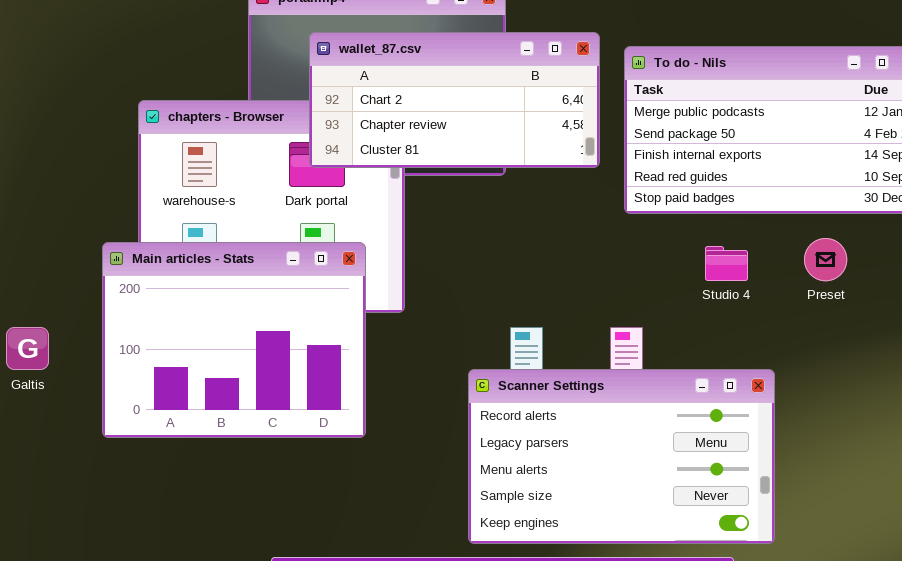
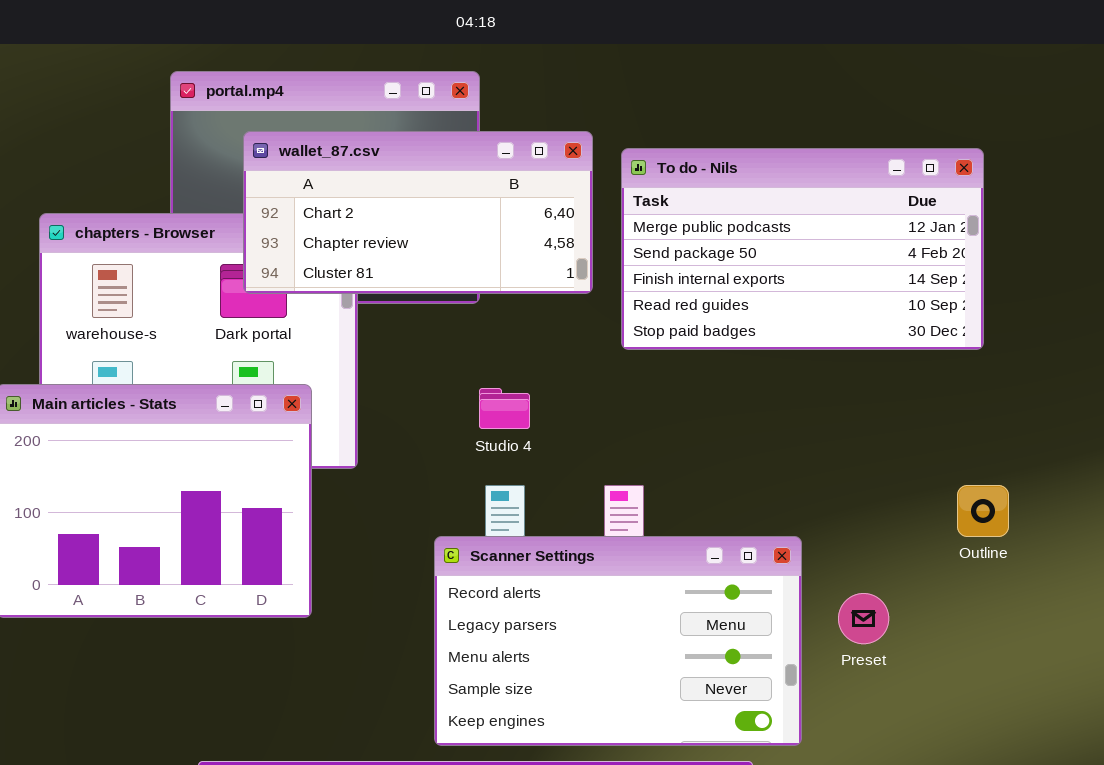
Preset: [804,238,847,281] -> [838,593,889,644], moved
Studio 4: [705,246,748,281] -> [479,388,530,429], moved

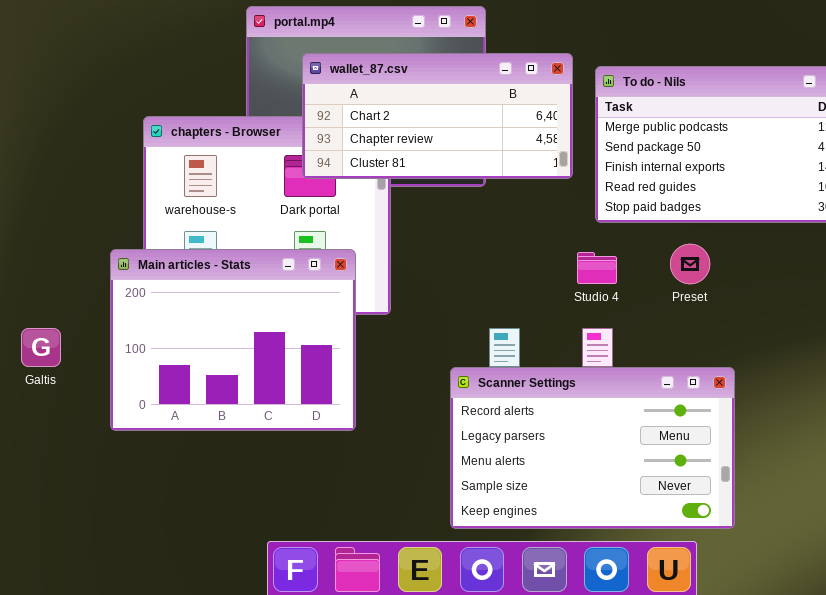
Studio 4: [479,388,530,429] -> [577,252,617,284], moved
Preset: [838,593,889,644] -> [670,244,710,284], moved

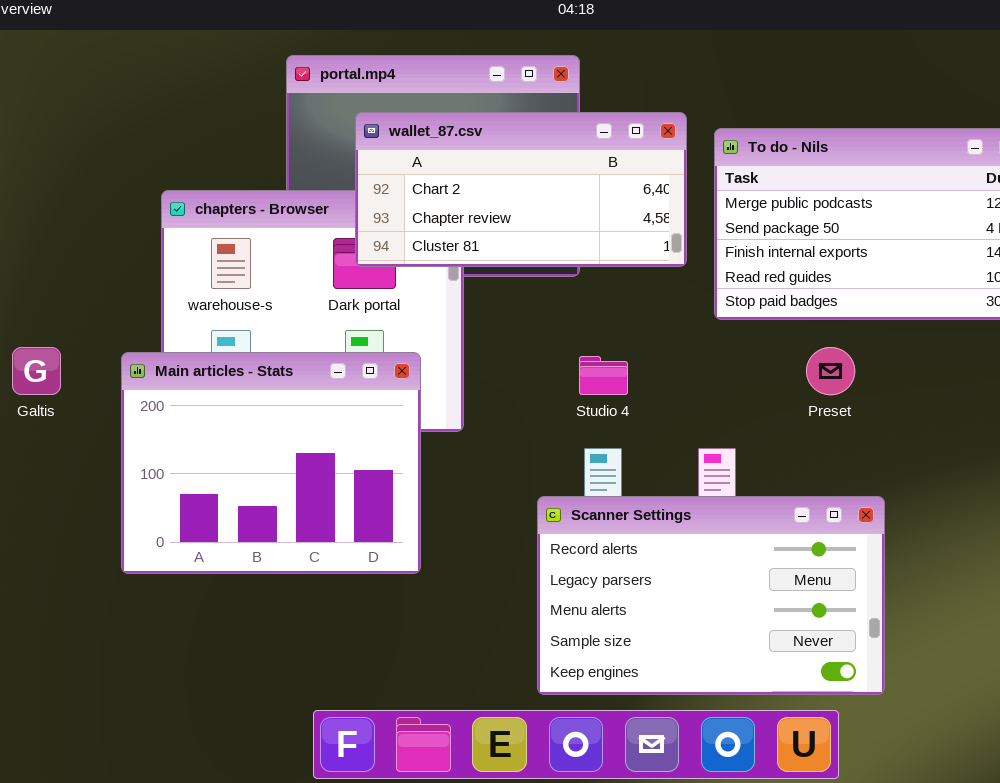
Studio 4: [577,252,617,284] -> [579,356,628,395], moved
Galtis: [21,328,61,367] -> [12,347,61,395], moved

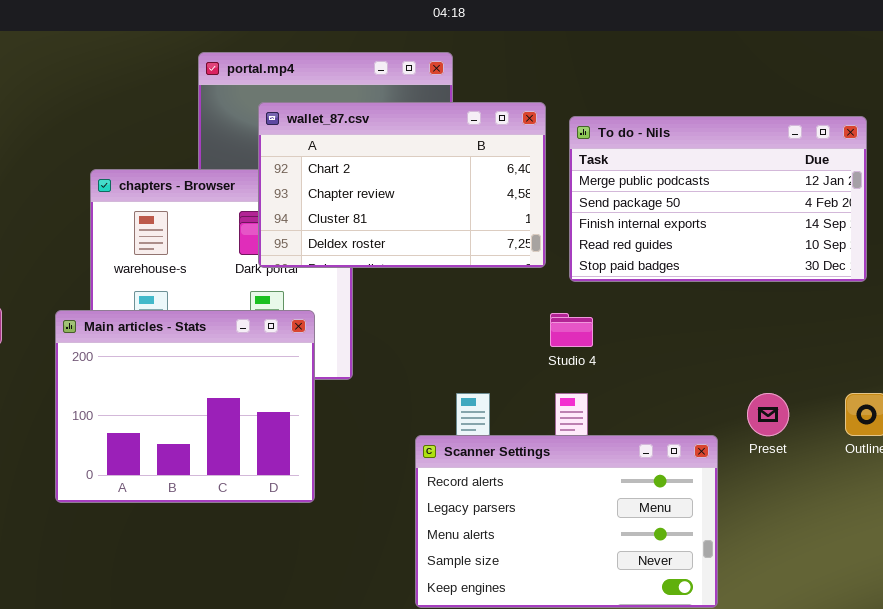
wallet_87.csv: [355,112,687,267] -> [258,102,546,268], resized
Preset: [806,347,855,395] -> [747,393,789,436], moved
Studio 4: [579,356,628,395] -> [550,313,593,347], moved

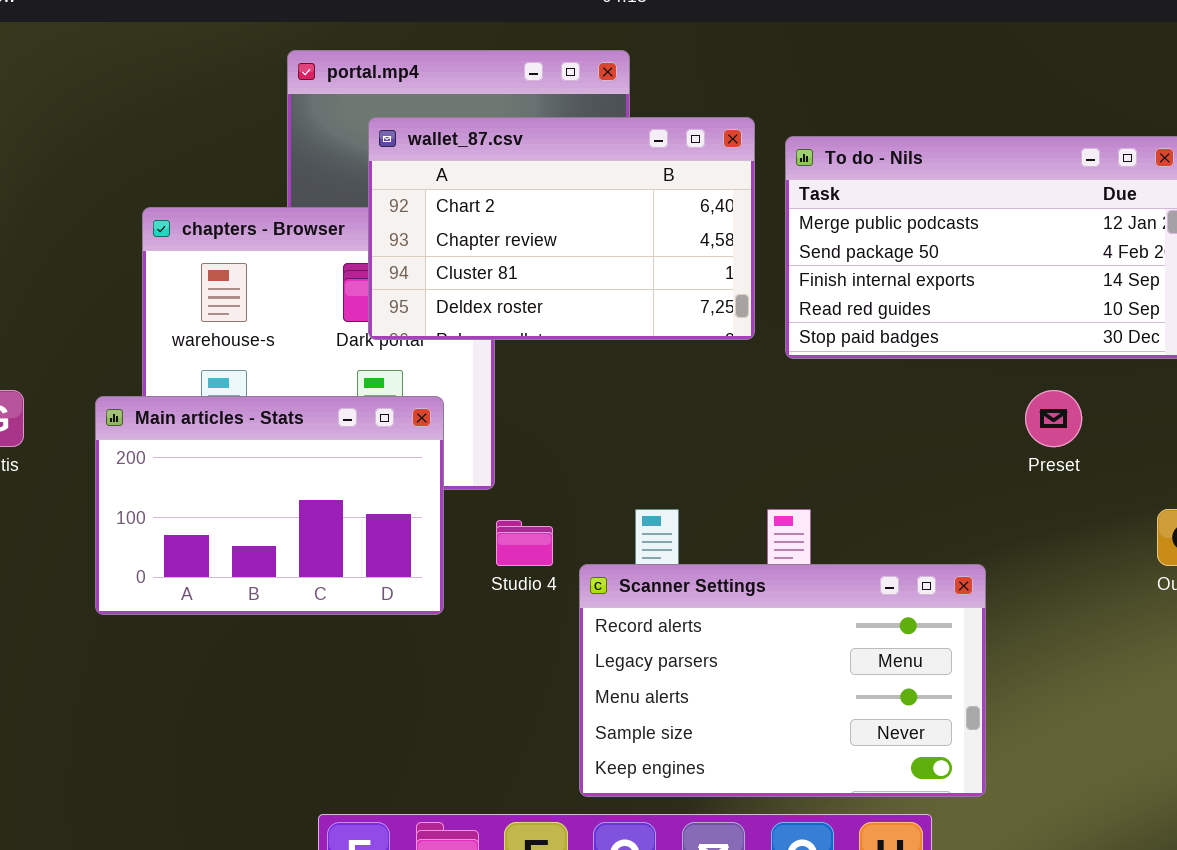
Main articles - Stats: [55,310,315,503] -> [95,396,444,615], resized
Studio 4: [550,313,593,347] -> [496,520,553,566], moved
Preset: [747,393,789,436] -> [1025,390,1082,447], moved

